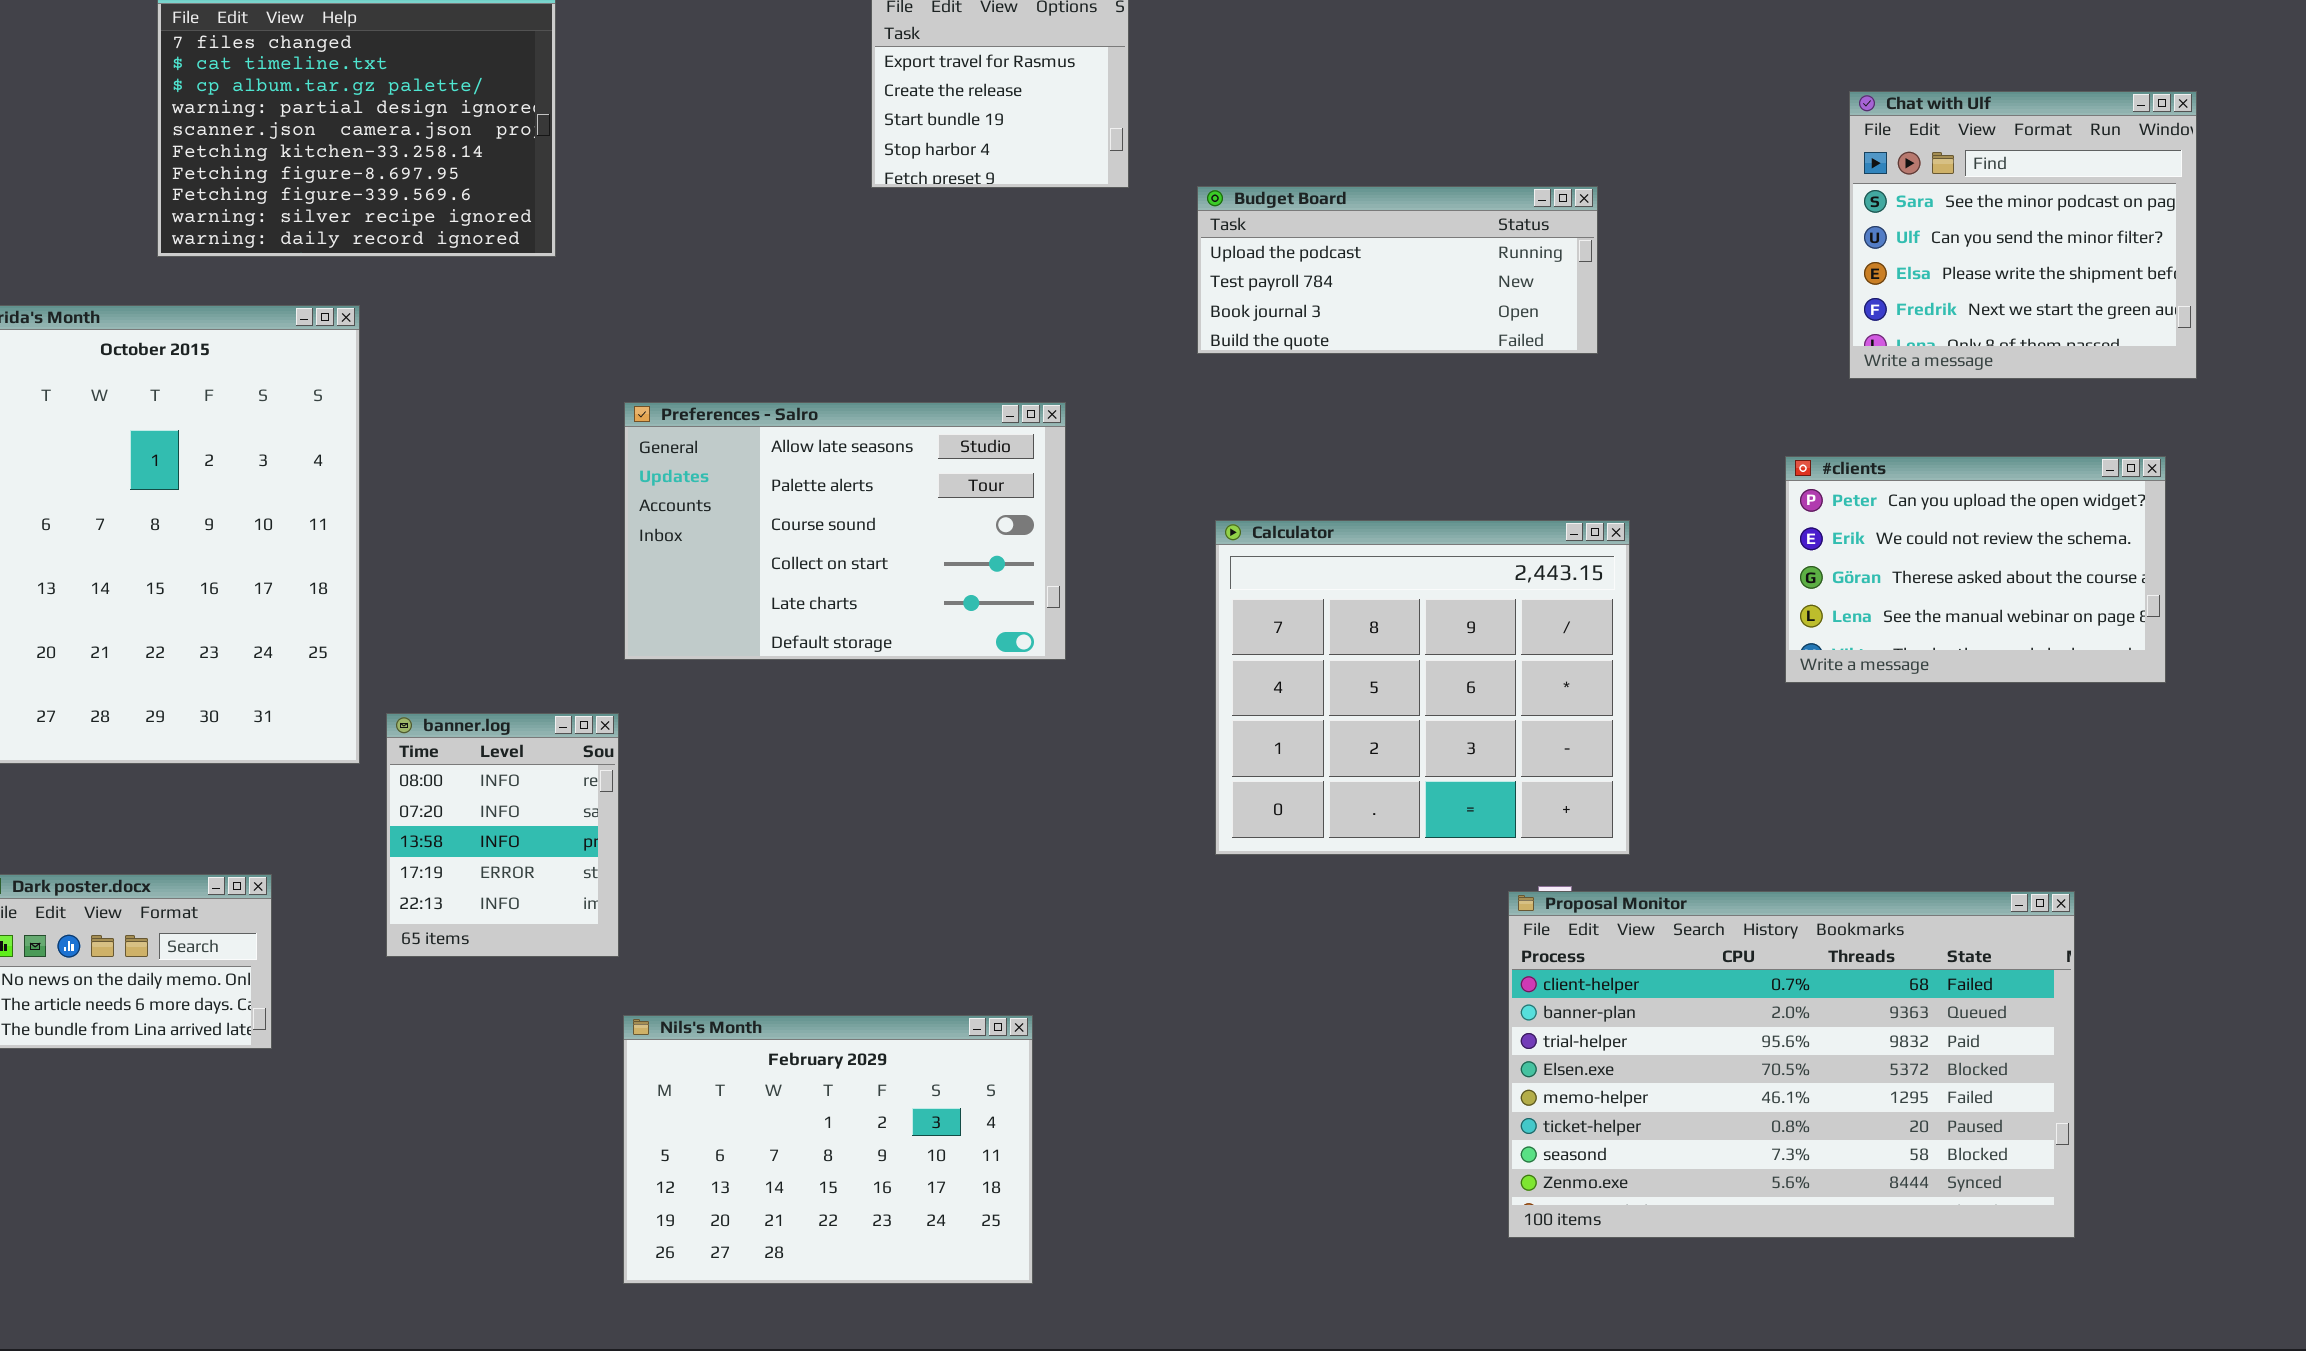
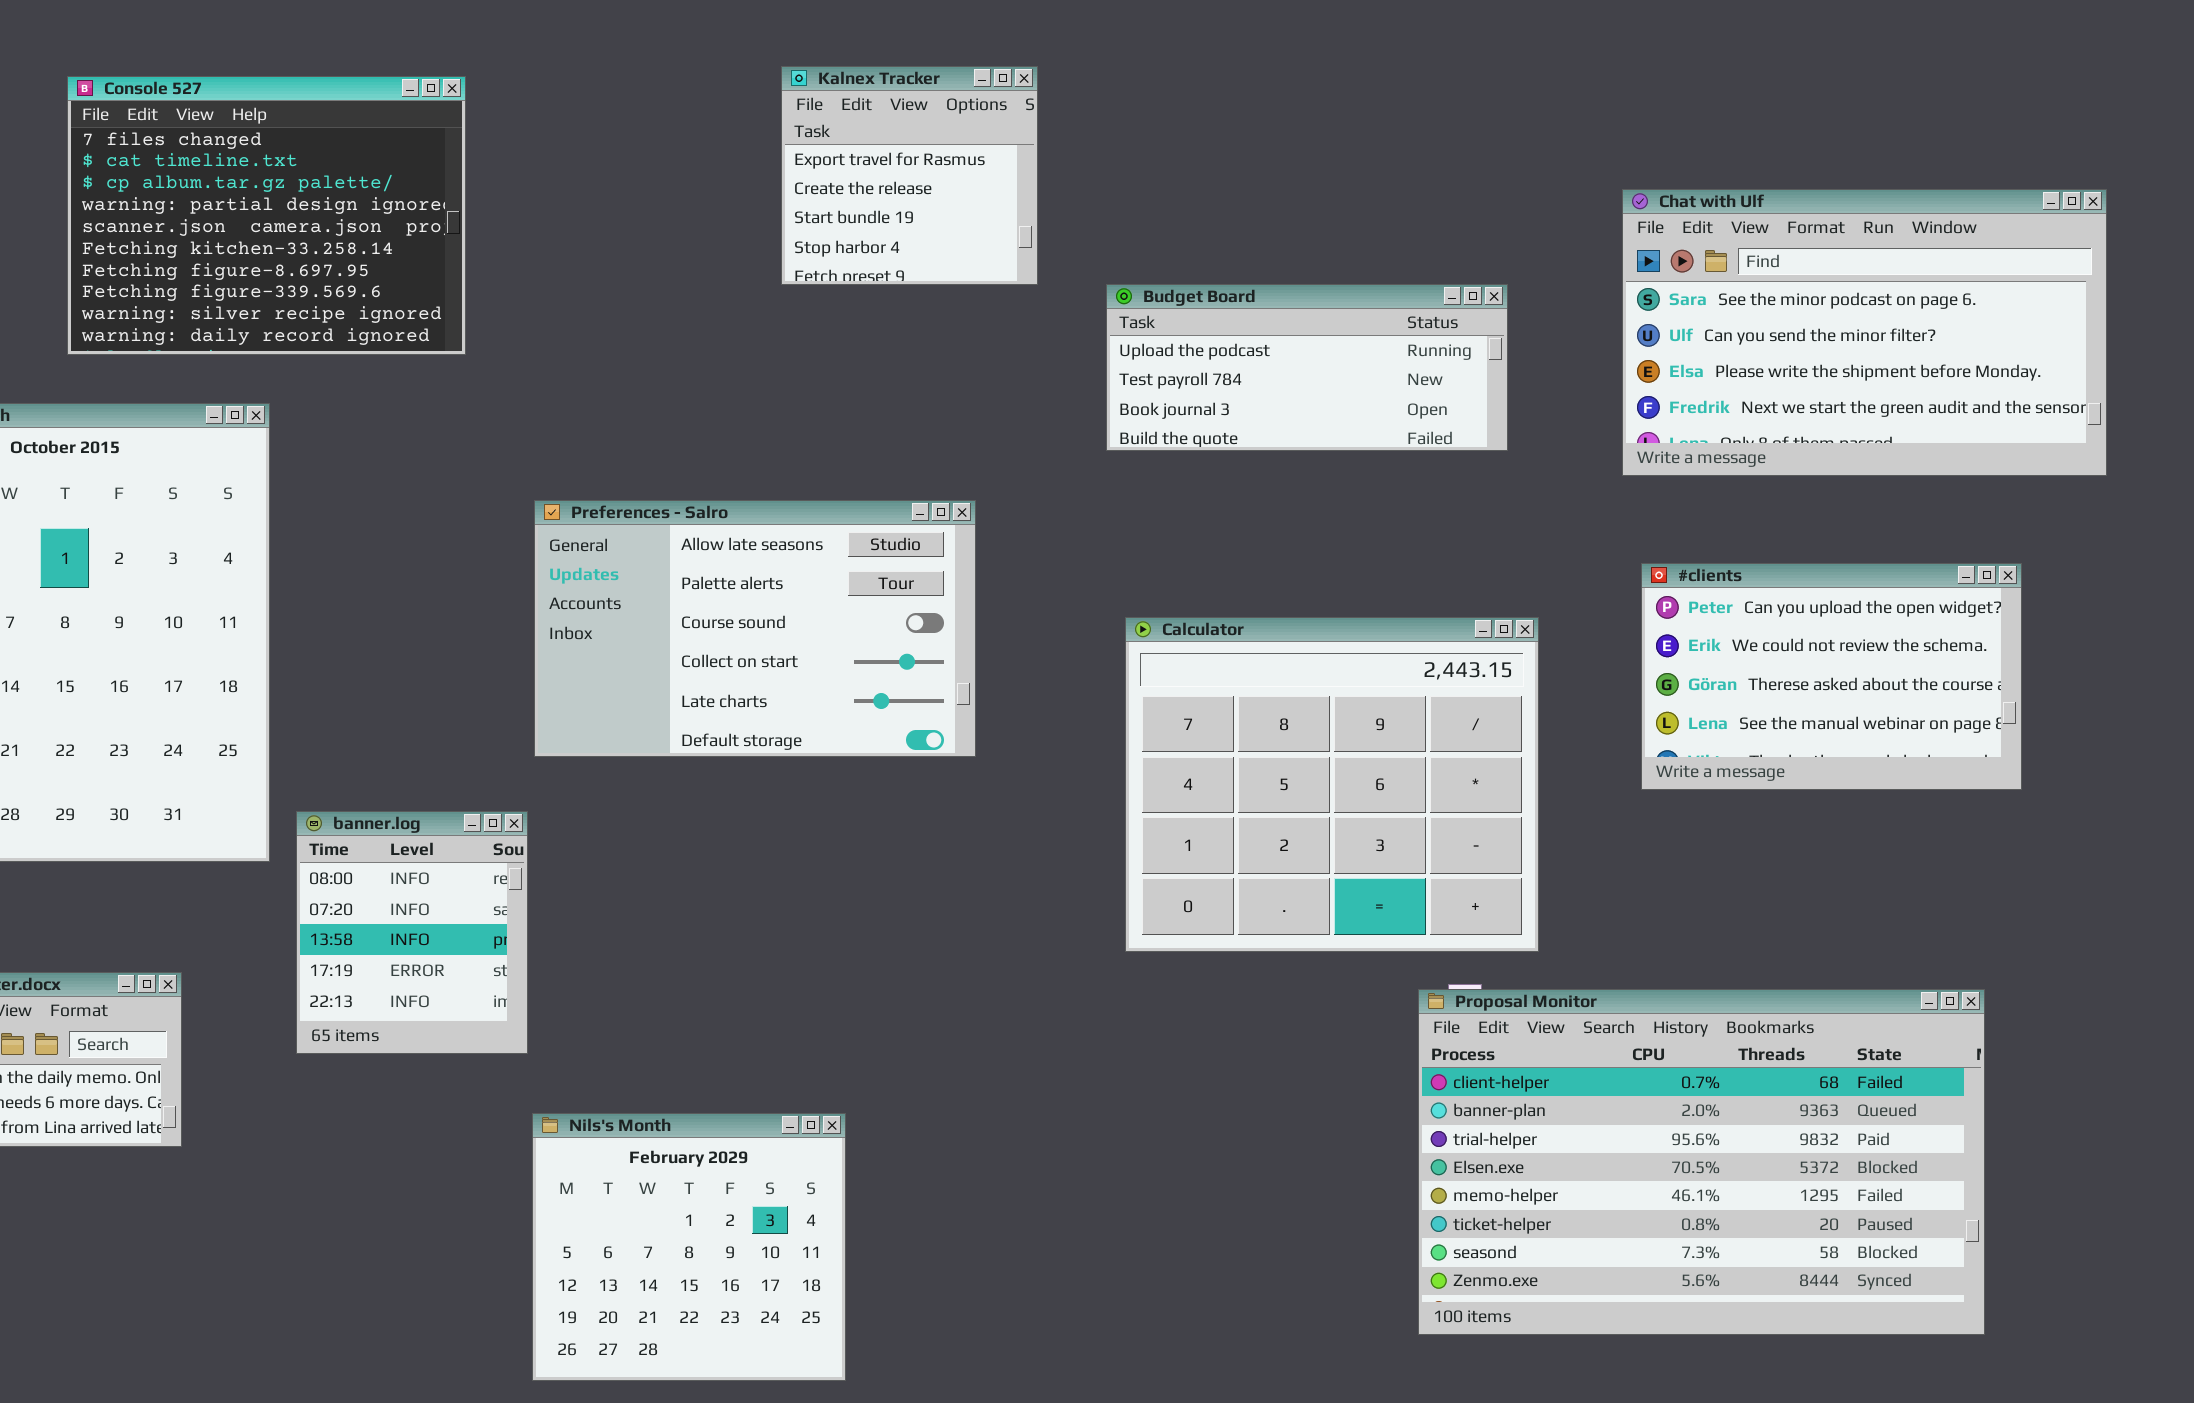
Chat with Ulf: [1849,91,2197,379] -> [1622,189,2107,476], resized
#clients: [1785,456,2166,683] -> [1641,563,2022,790], moved
Nils's Month: [623,1015,1033,1284] -> [532,1113,846,1381], resized

